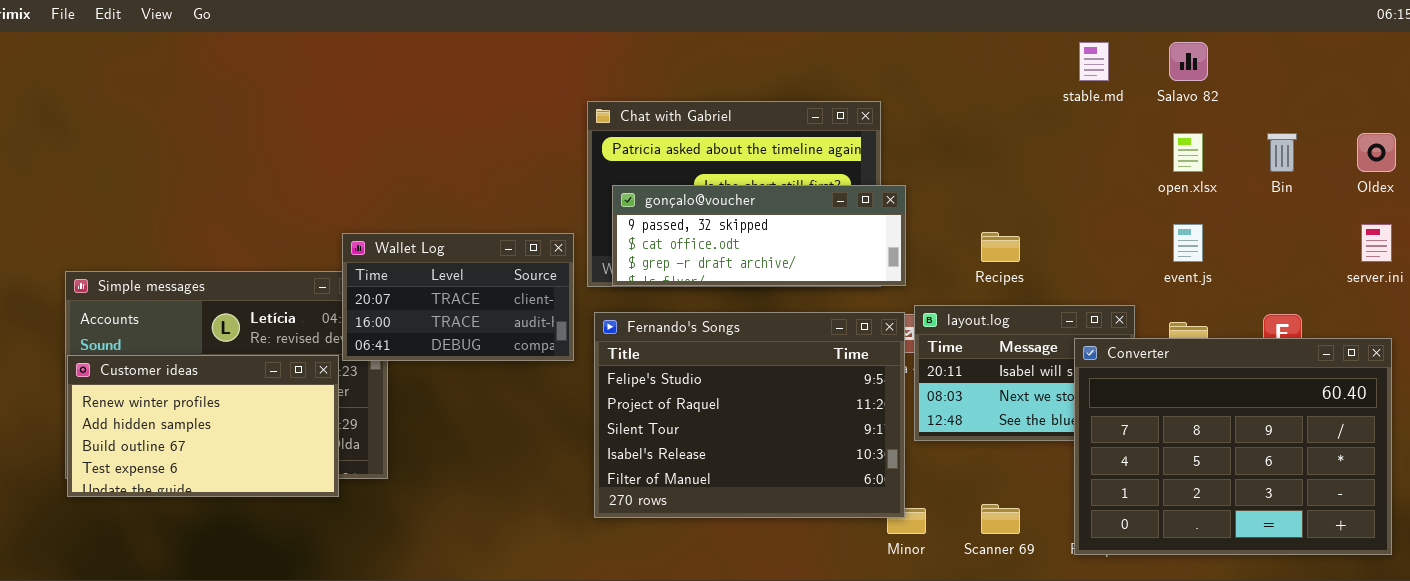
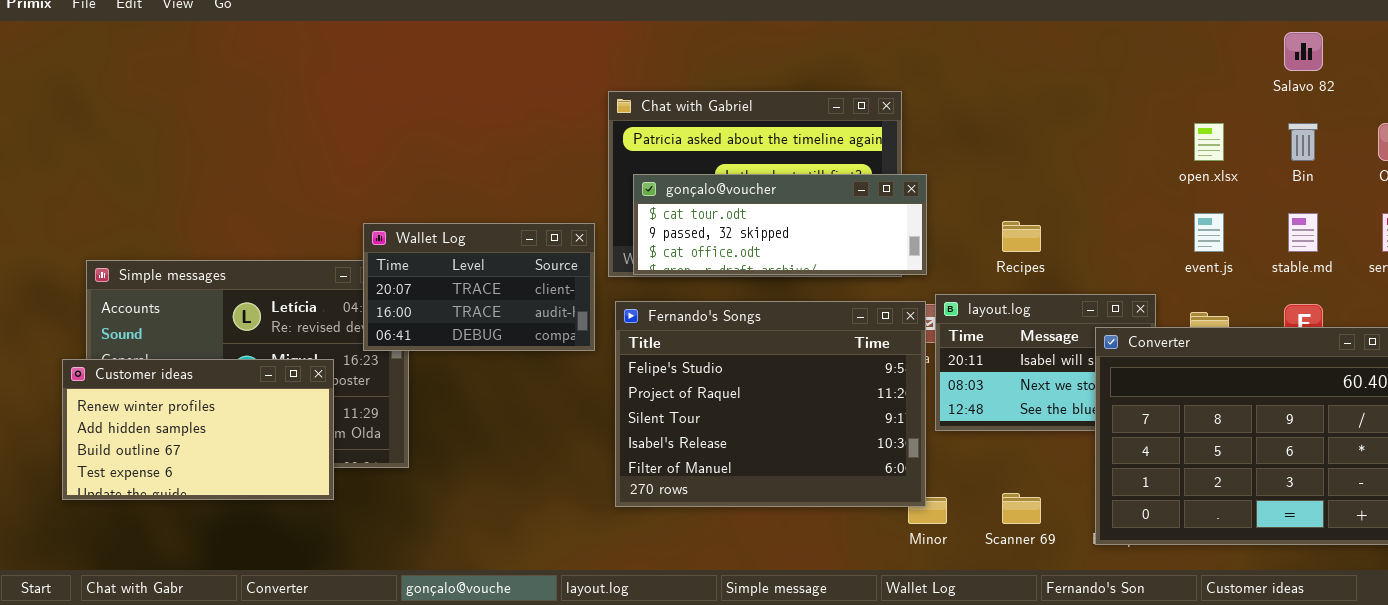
stable.md: [1079,42,1109,81] -> [1288,213,1318,252], moved
Salavo 82: [1169,42,1208,81] -> [1284,32,1323,71], moved
gonçalo@voucher: [612,185,906,286] -> [633,174,927,275], scrolled up 1 row
Customer ideas: [67,355,339,497] -> [62,359,334,500], moved

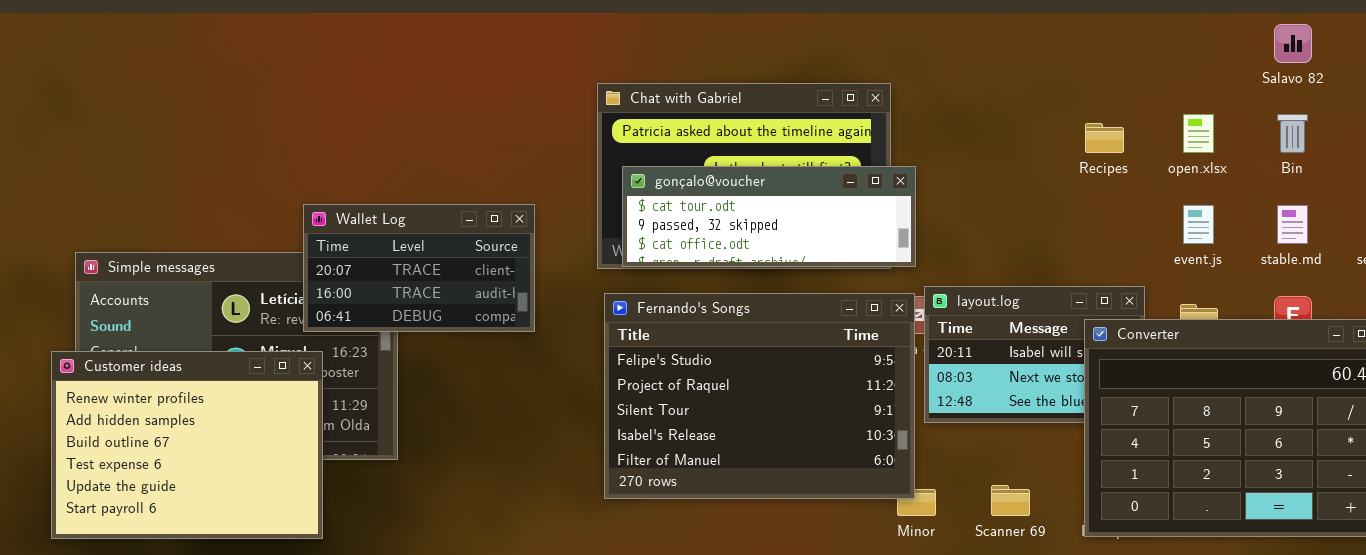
Recipes: [1002,221,1041,252] -> [1085,123,1124,153], moved
Wallet Log: [363,223,595,351] -> [303,204,535,332], moved
Customer ideas: [62,359,334,500] -> [51,351,323,539], resized

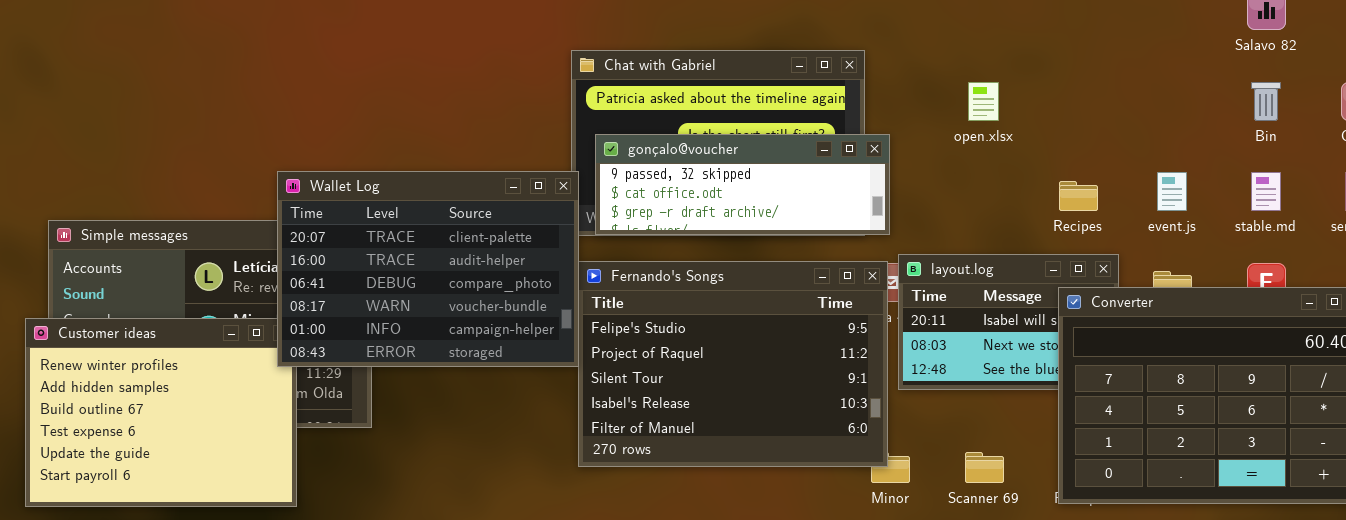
open.xlsx: [1183,114,1214,153] -> [968,82,999,121], moved
Recipes: [1085,123,1124,153] -> [1059,181,1098,211], moved
gonçalo@voucher: [622,166,916,267] -> [595,134,890,235], scrolled down 1 row
Wallet Log: [303,204,535,332] -> [277,171,579,367], resized

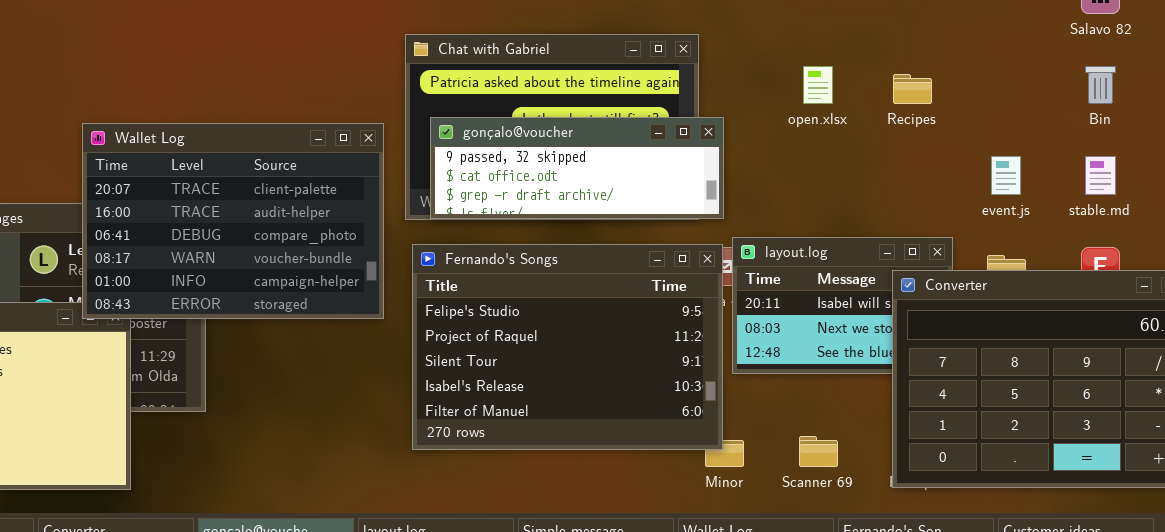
Wallet Log: [277,171,579,367] -> [82,123,384,319], moved
Recipes: [1059,181,1098,211] -> [893,74,932,104], moved

